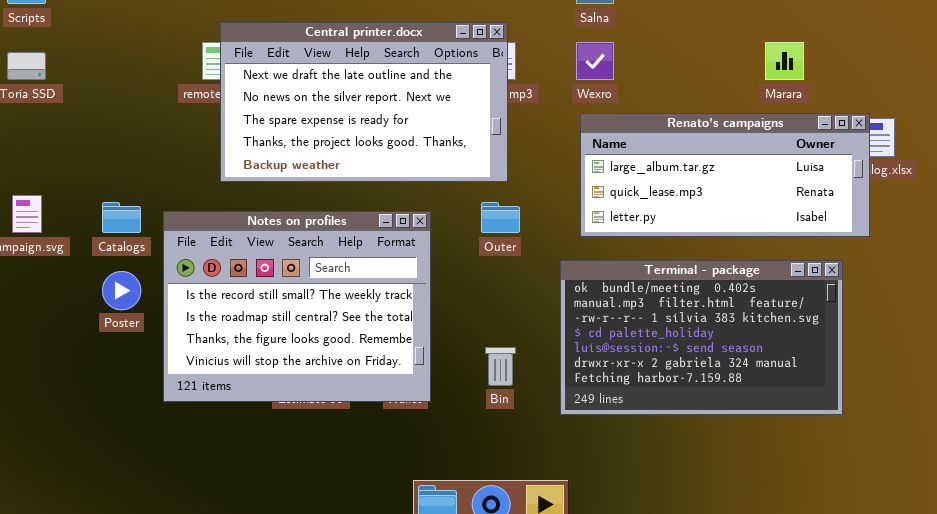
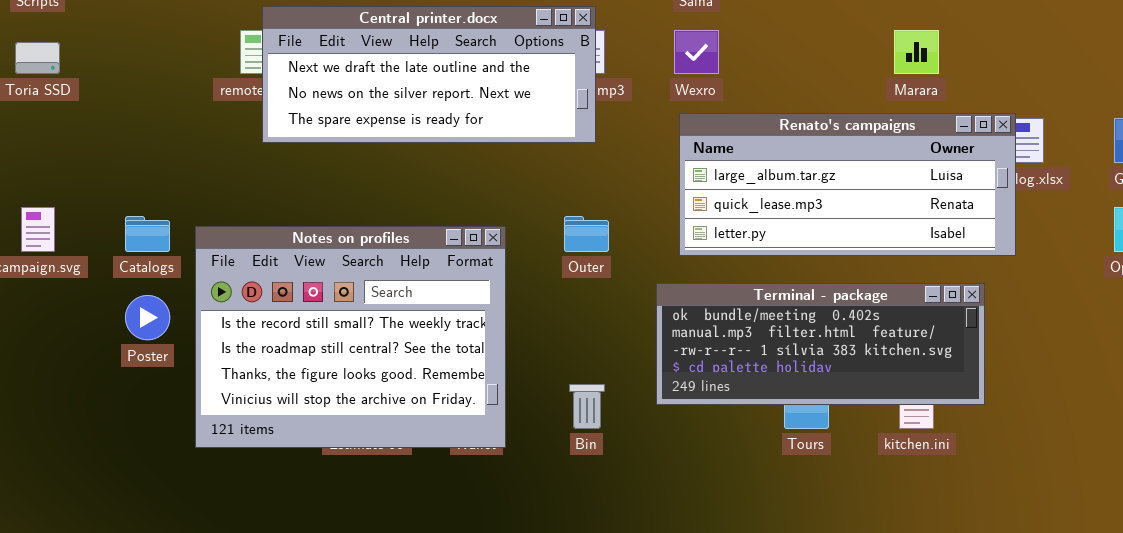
Central printer.docx: [220,22,508,182] -> [262,6,596,143], resized
Terminal - package: [560,260,843,415] -> [656,283,985,405], resized

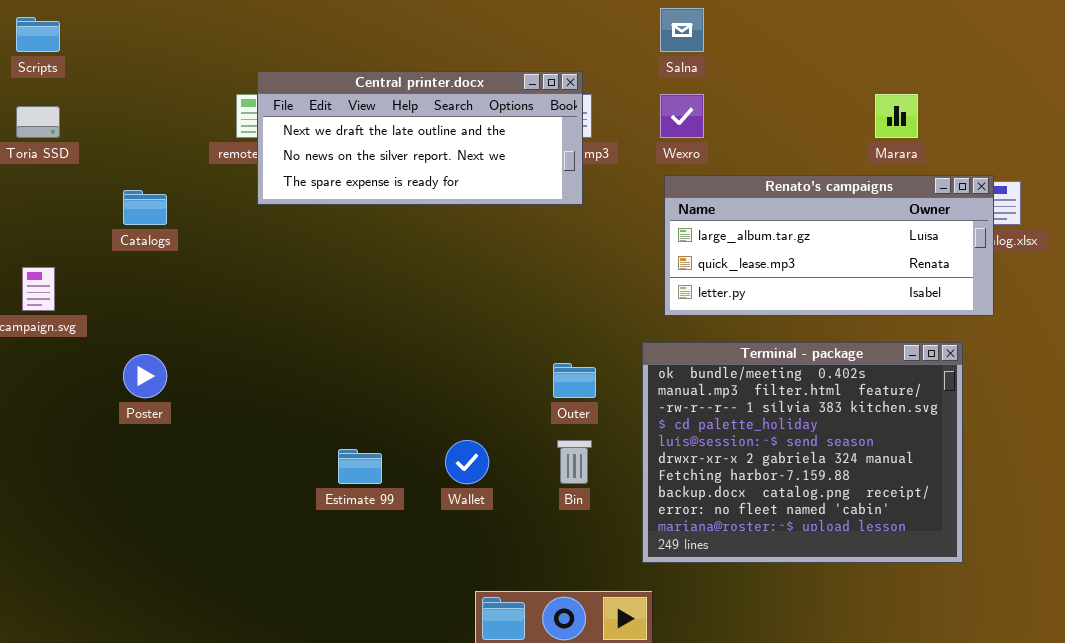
Catalogs: [125,216,170,252] -> [123,190,167,225], moved
Outer: [564,216,609,252] -> [553,363,596,398], moved
Notes on profiles: [195,226,506,448] -> none, closed
Terminal - package: [656,283,985,405] -> [642,342,963,563], resized

